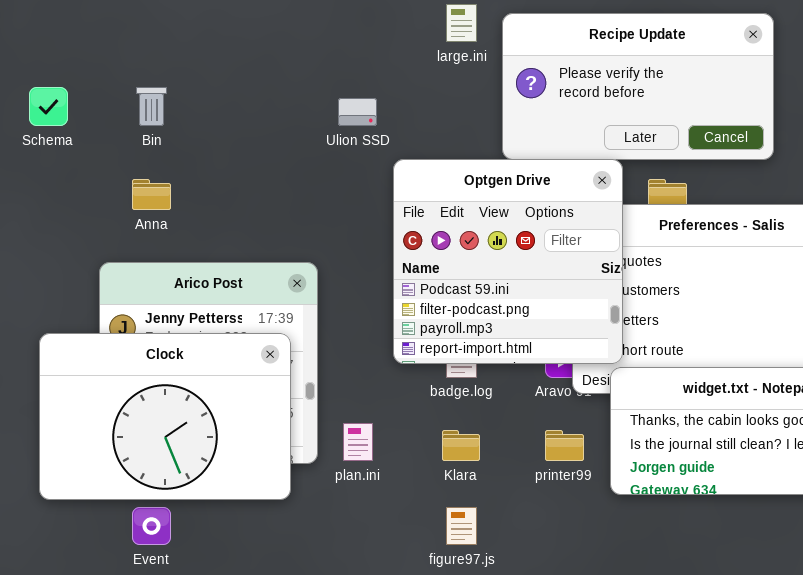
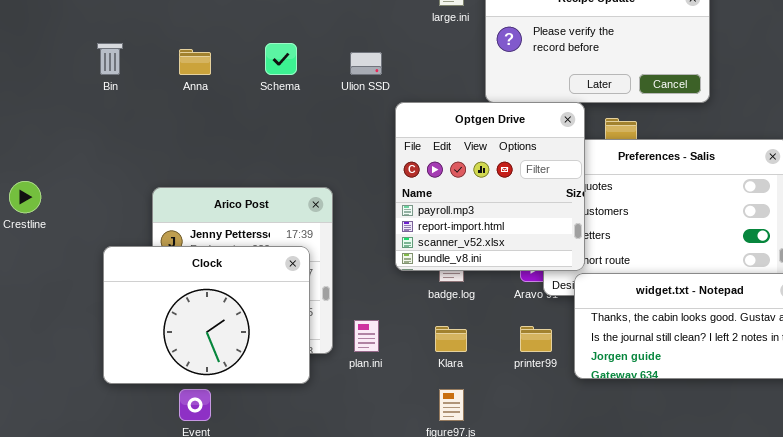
Schema: [29,87,68,126] -> [265,43,297,75], moved
Bin: [136,87,167,126] -> [97,43,123,75], moved
Optgen Drive: [393,159,623,364] -> [395,102,585,271], scrolled down 2 rows
Anna: [132,179,171,210] -> [179,49,211,75], moved

